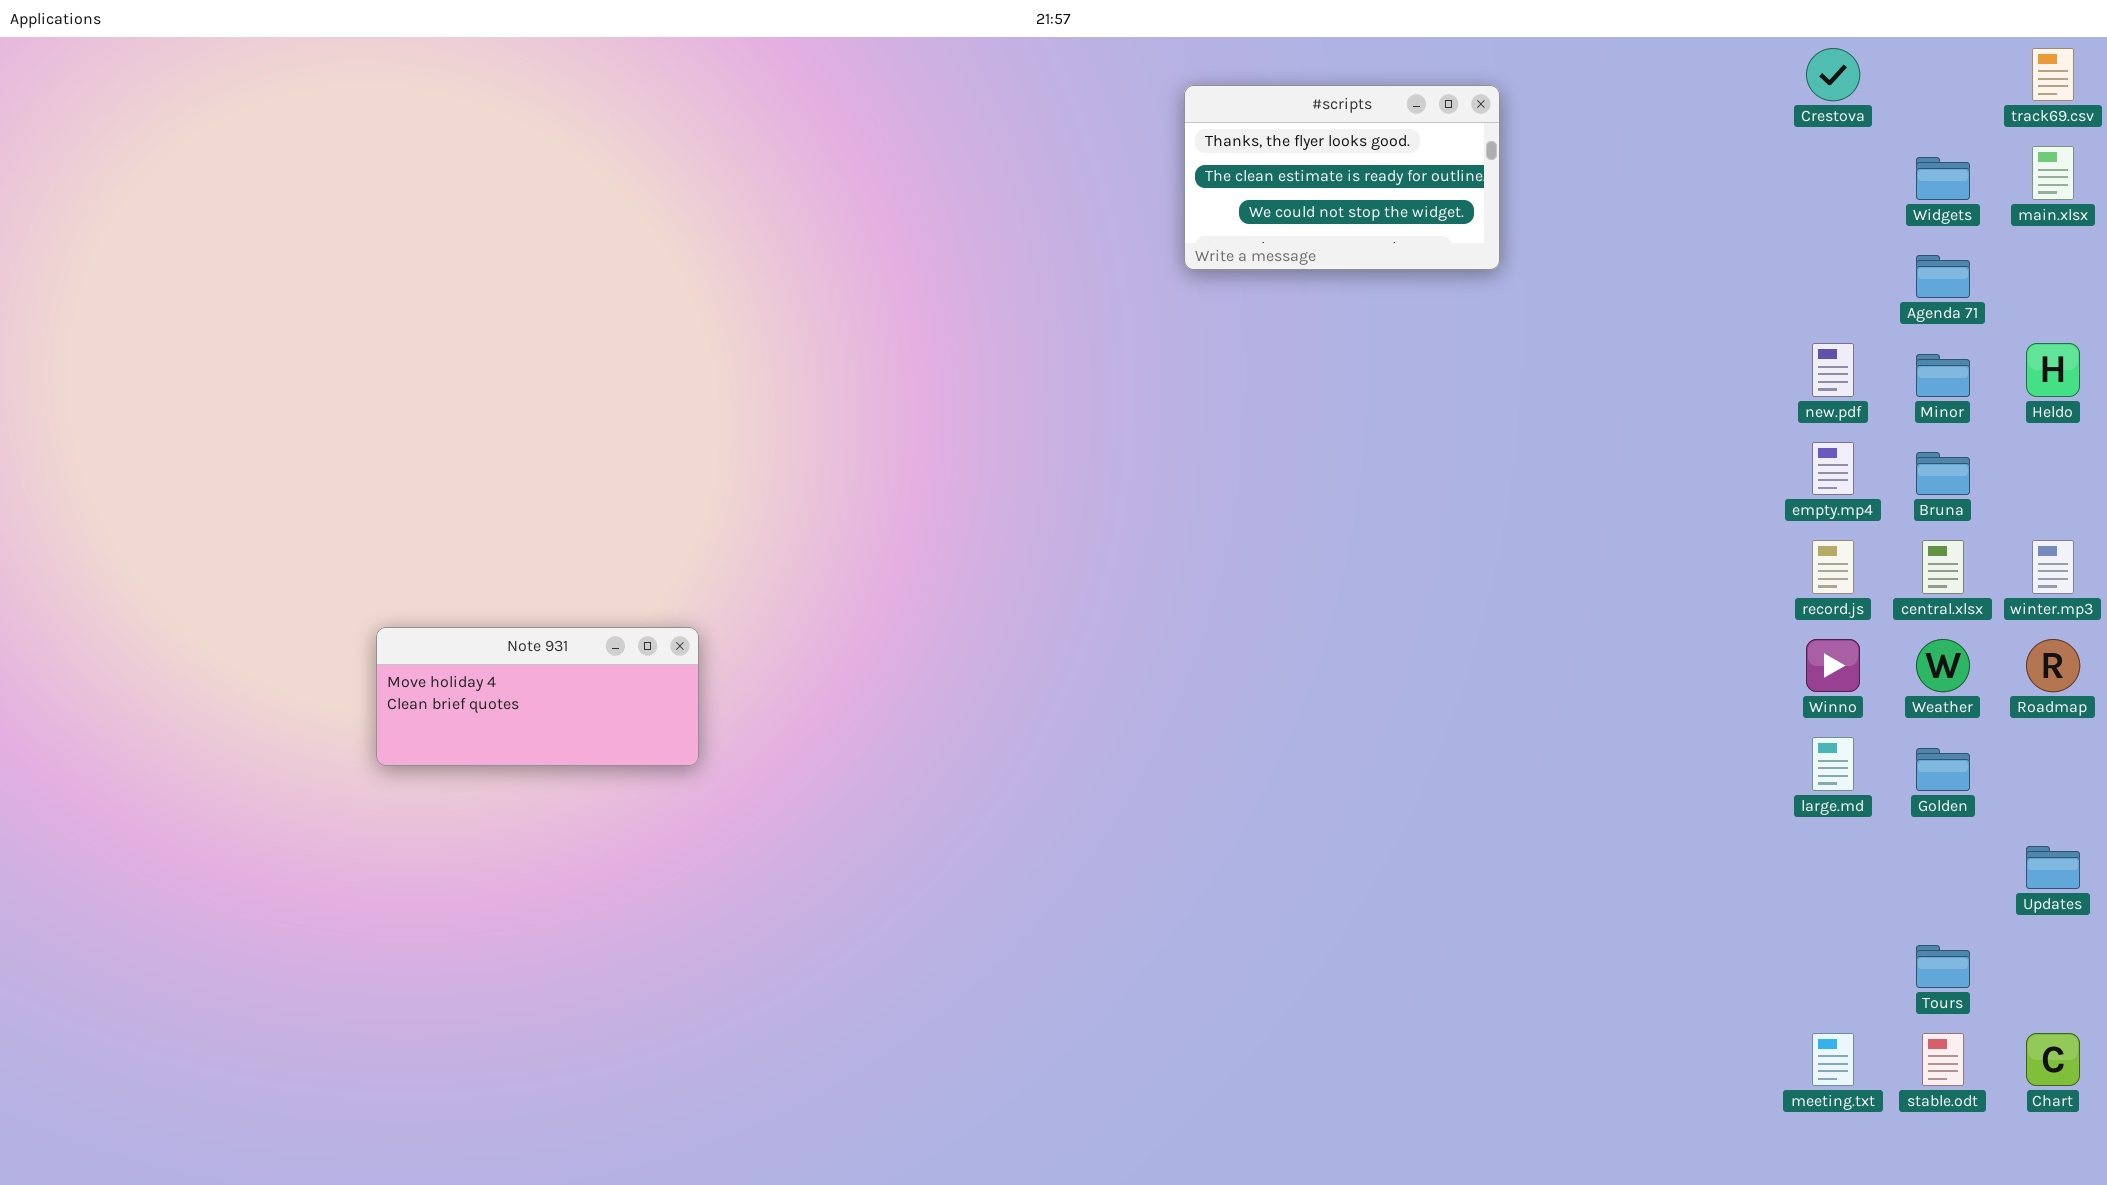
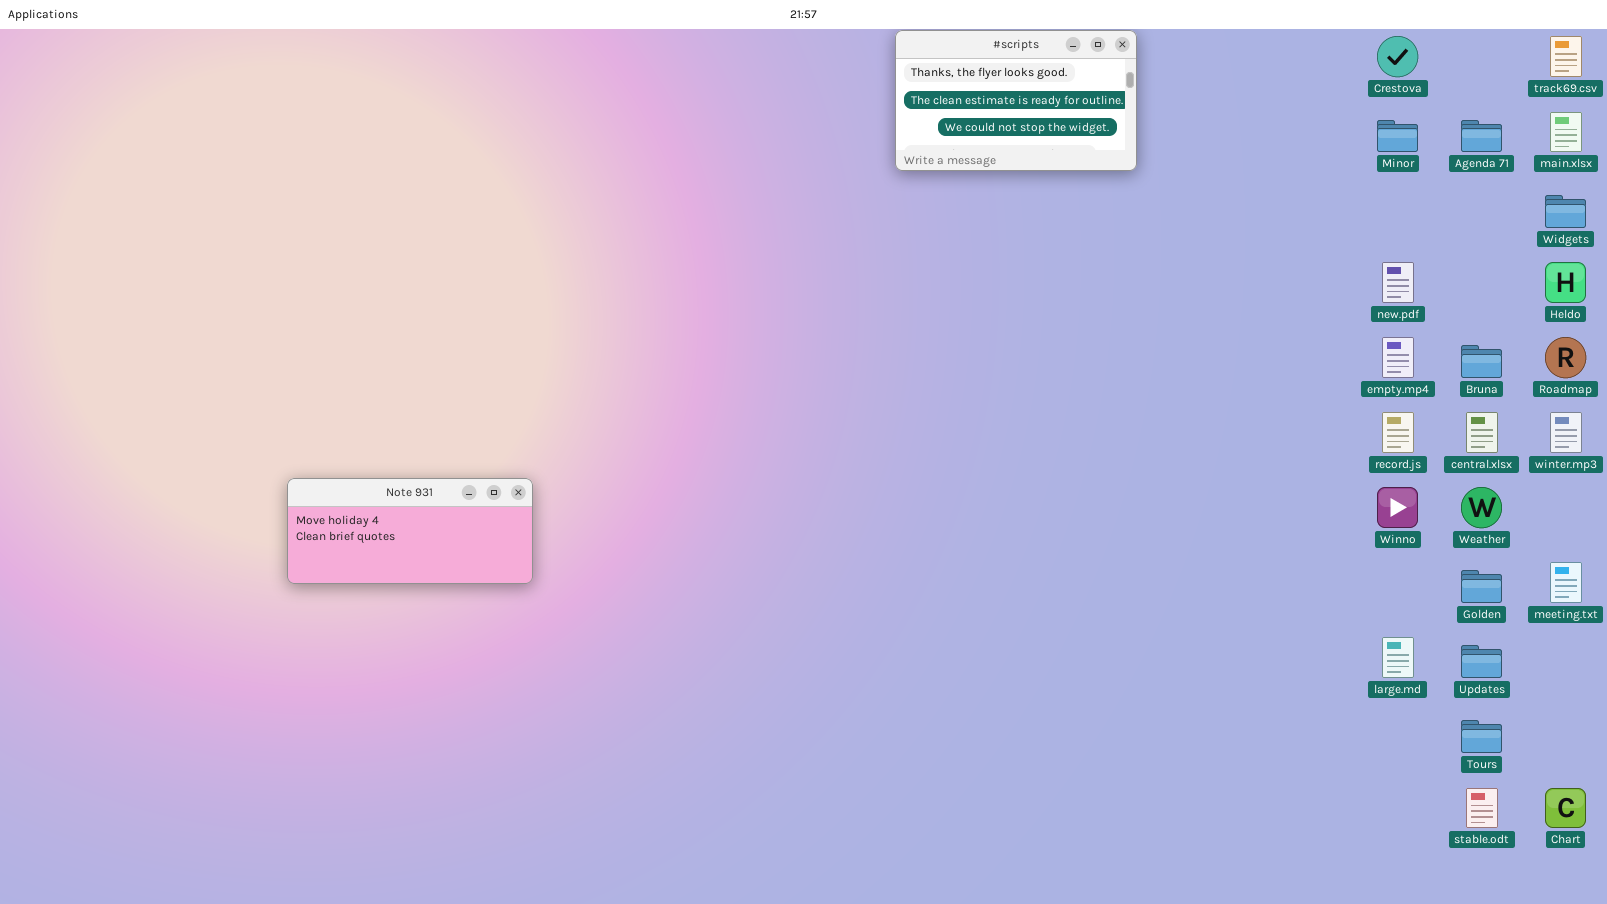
#scripts: [1184,85,1500,270] -> [895,30,1137,171], moved
Widgets: [1916,157,1970,200] -> [1545,195,1586,228], moved
Agenda 71: [1916,255,1970,298] -> [1461,120,1502,152], moved
Minor: [1916,354,1970,397] -> [1377,120,1418,152], moved
Roadmap: [2026,639,2080,692] -> [1545,337,1586,378], moved
large.md: [1812,737,1854,791] -> [1382,637,1414,678], moved
Updates: [2026,846,2080,889] -> [1461,645,1502,678], moved
meeting.txt: [1812,1033,1854,1086] -> [1550,562,1582,603], moved

